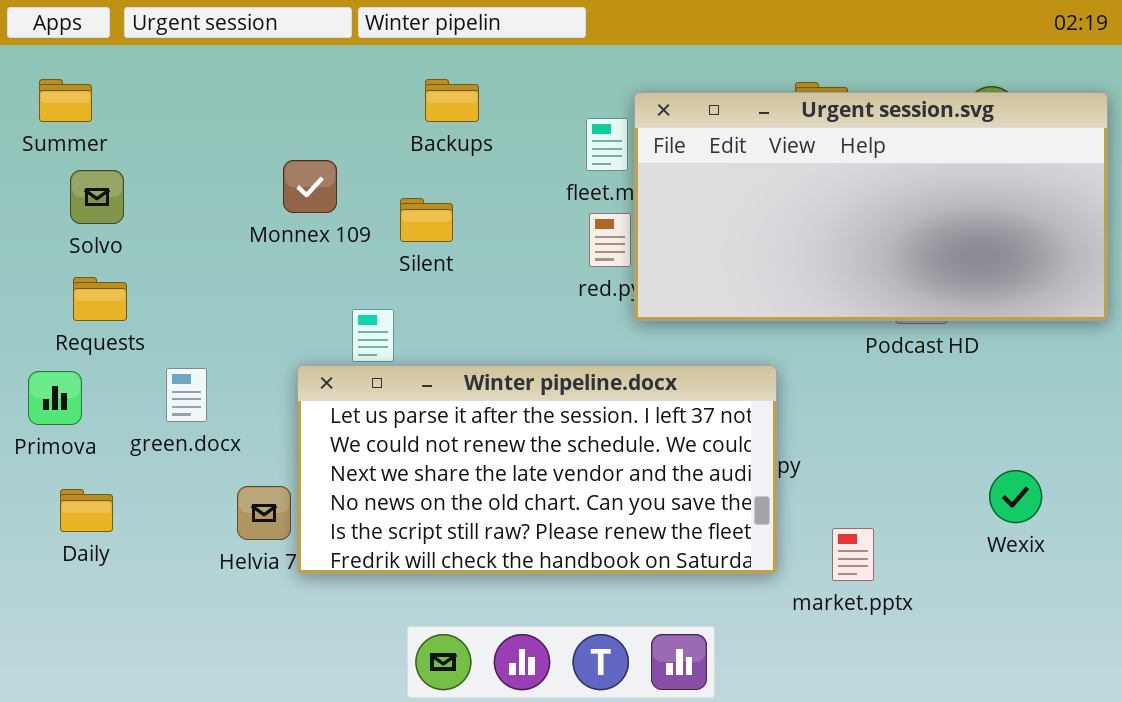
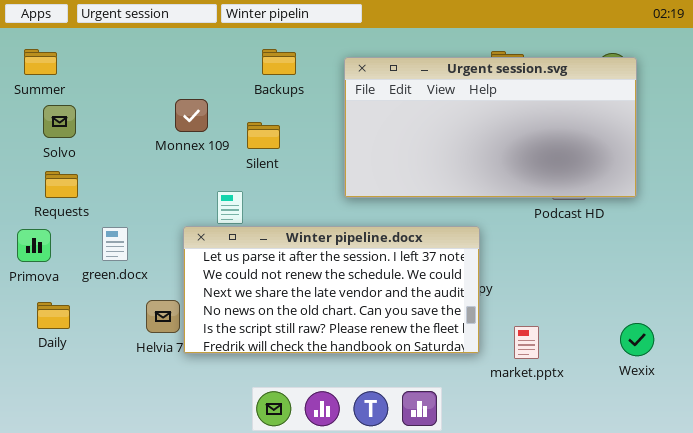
Urgent session.svg: [634,92,1108,321] -> [344,57,637,198], moved
Wexix: [989,470,1042,523] -> [620,323,654,356], moved

